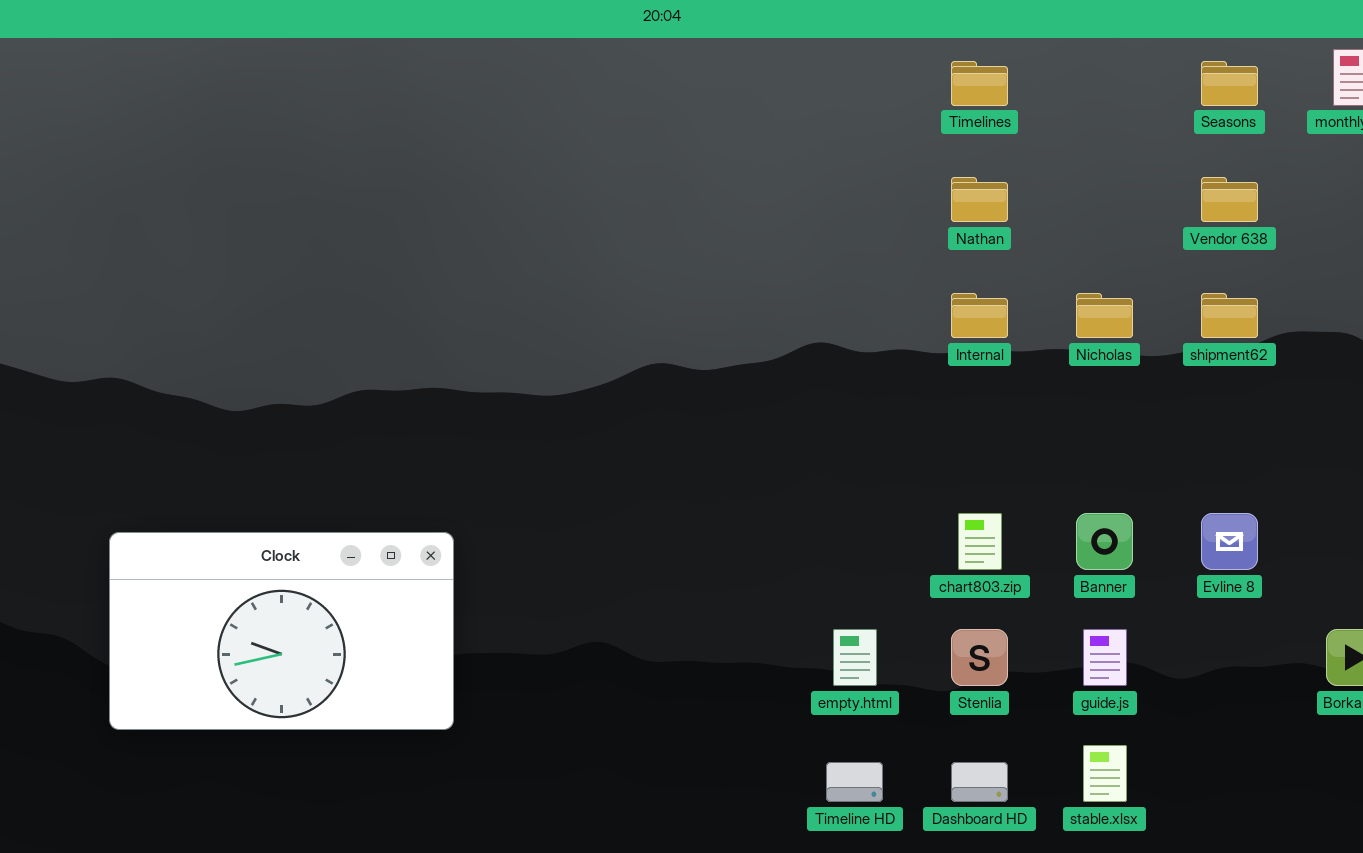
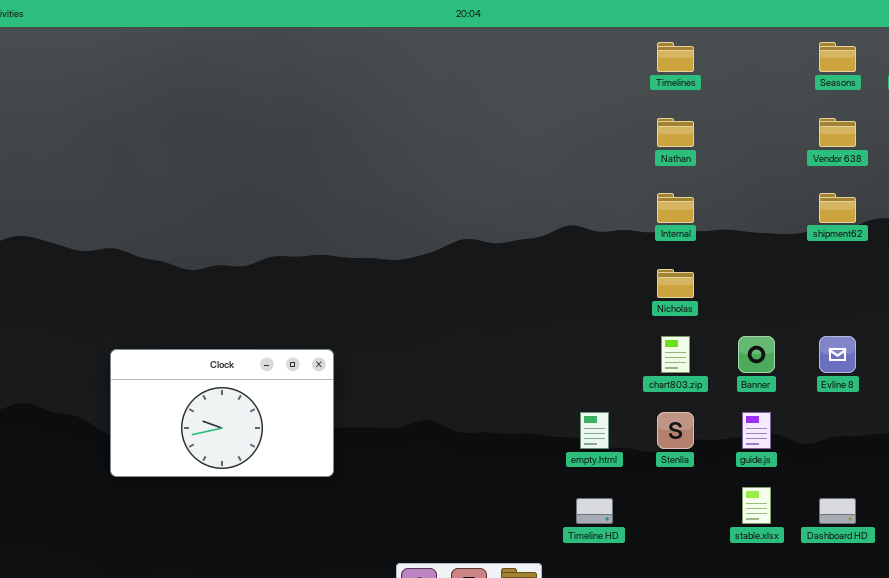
Nicholas: [1076,293,1133,338] -> [657,269,694,298], moved
Dashboard HD: [951,762,1008,802] -> [819,498,856,524], moved

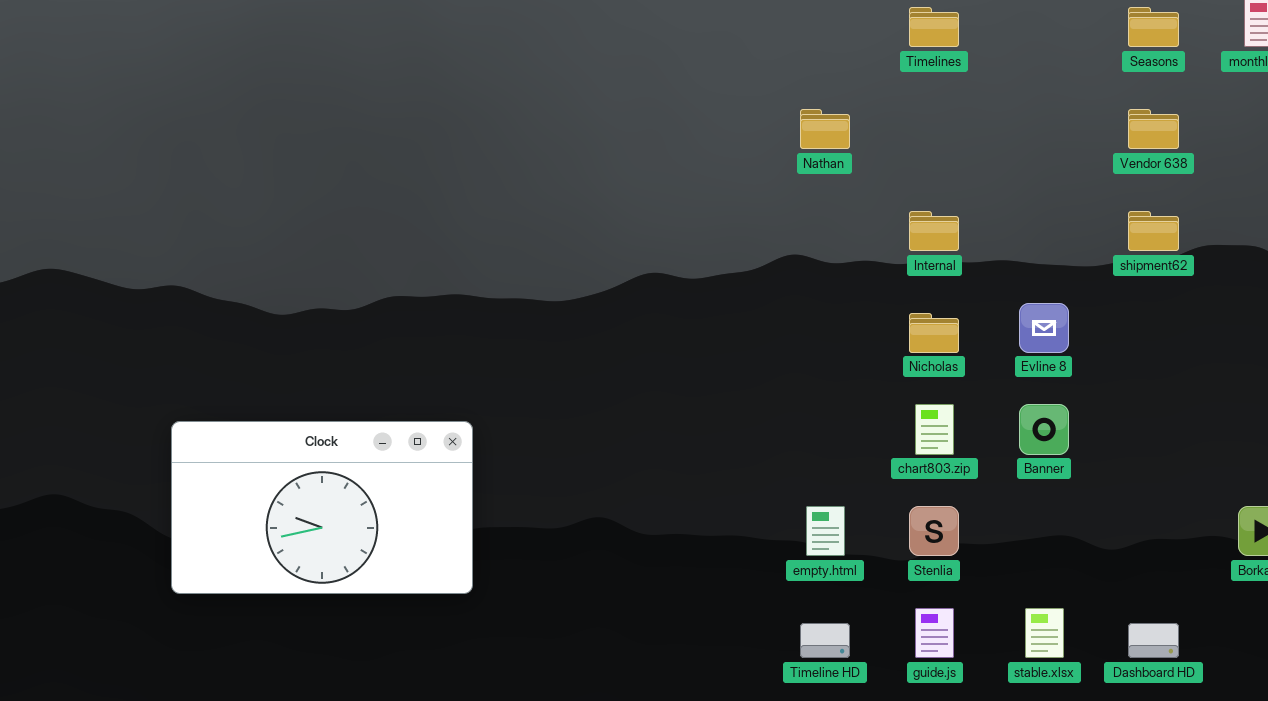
Nathan: [657,118,694,147] -> [800,109,850,149], moved
Evline 8: [819,336,856,373] -> [1019,303,1069,353], moved
guide.js: [742,412,771,449] -> [915,608,954,658], moved

